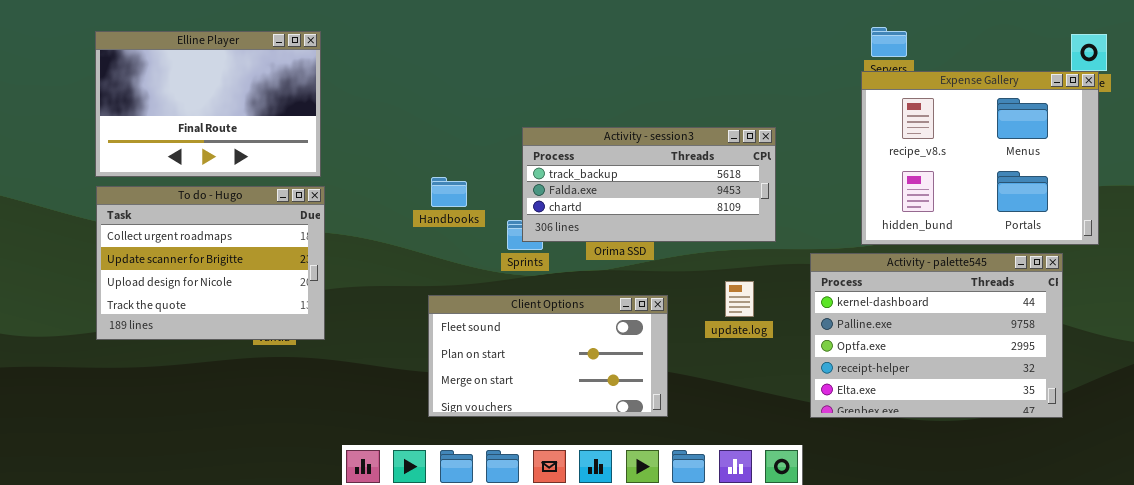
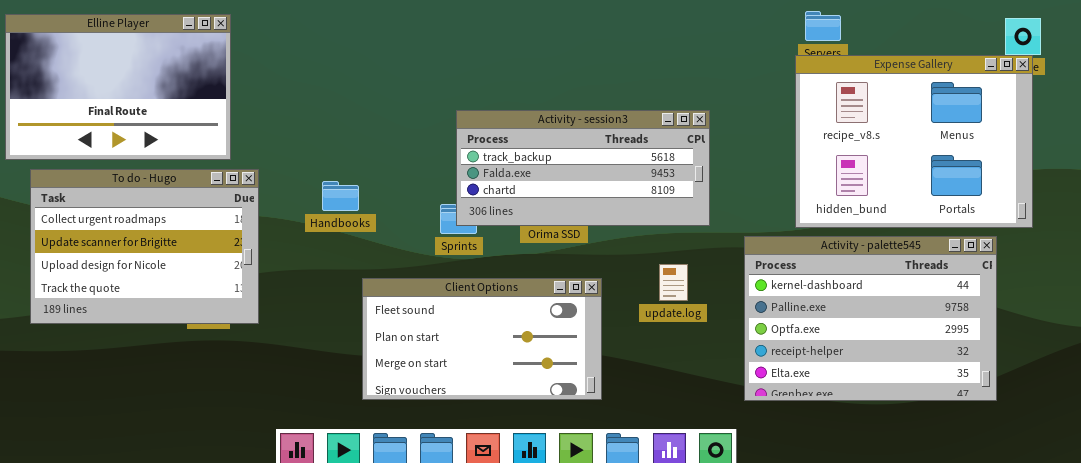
Elline Player: [95,31,321,177] -> [5,14,231,160], moved
Handbooks: [431,177,467,207] -> [322,181,359,211], moved

